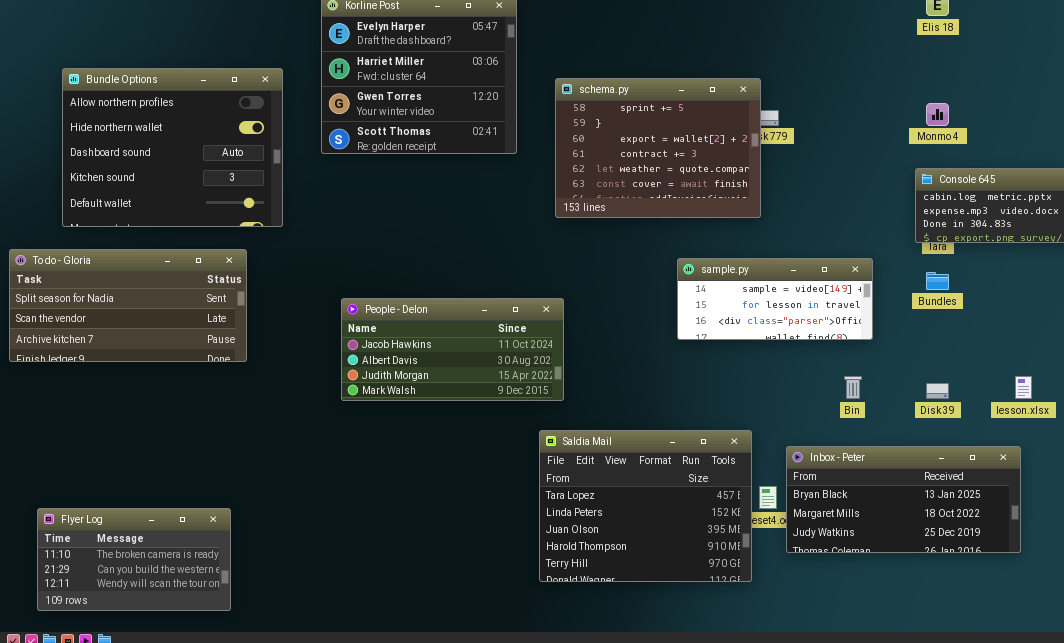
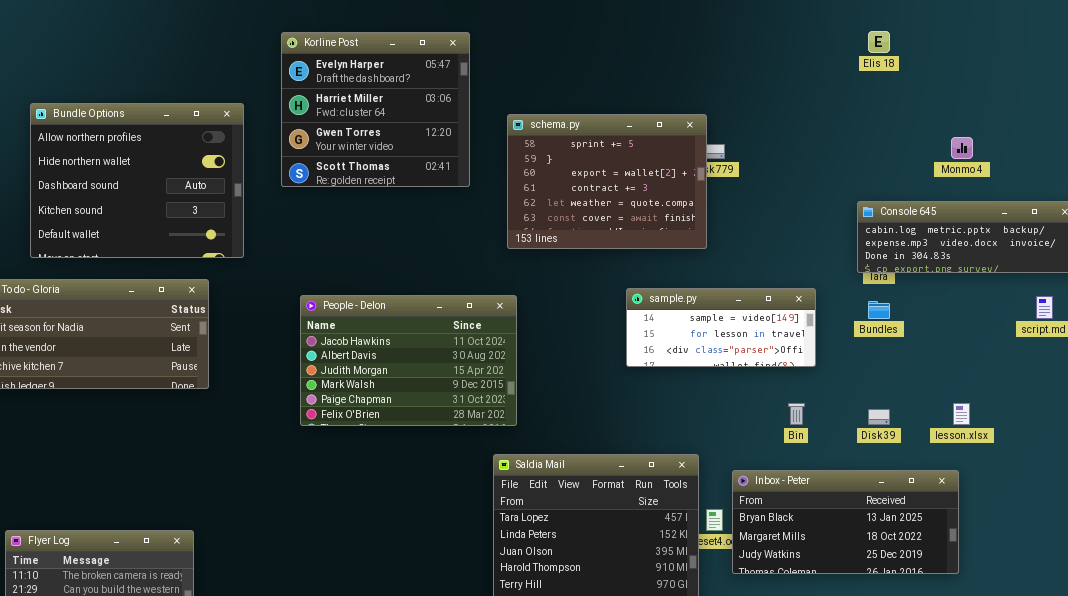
Monmo 4: [926,103,949,126] -> [951,137,973,159], moved
People - Delon: [341,298,564,401] -> [300,295,517,426], resized

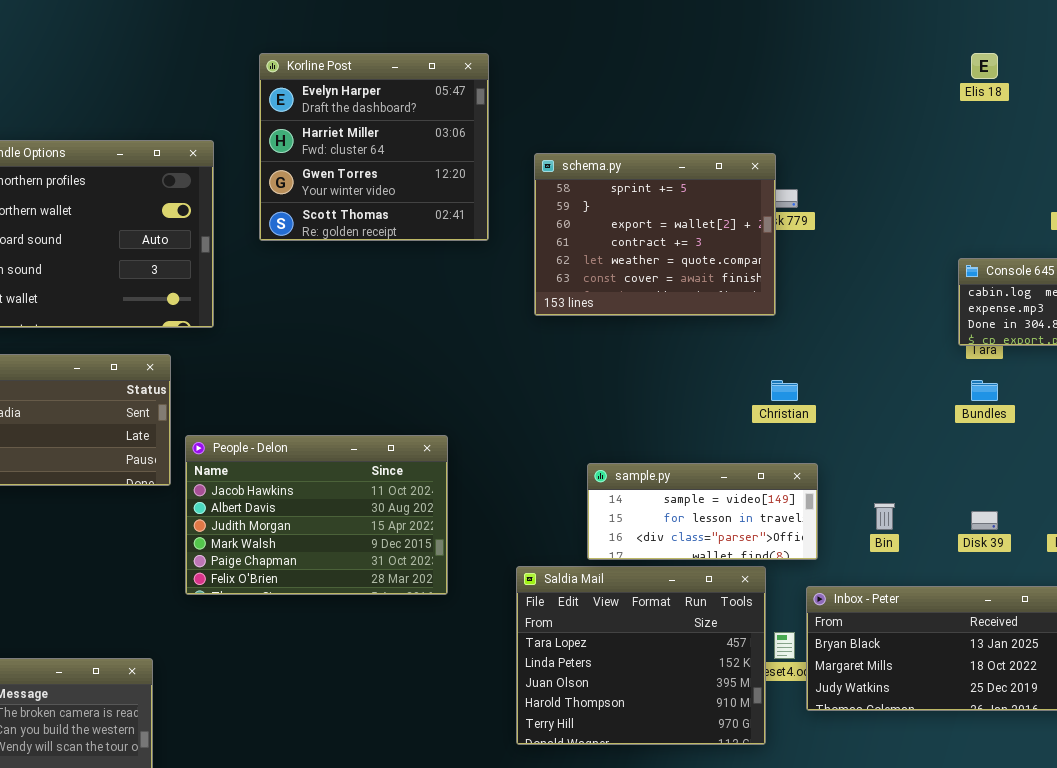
sample.py: [626,288,816,367] -> [587,463,818,560], moved
People - Delon: [300,295,517,426] -> [185,435,448,595], moved

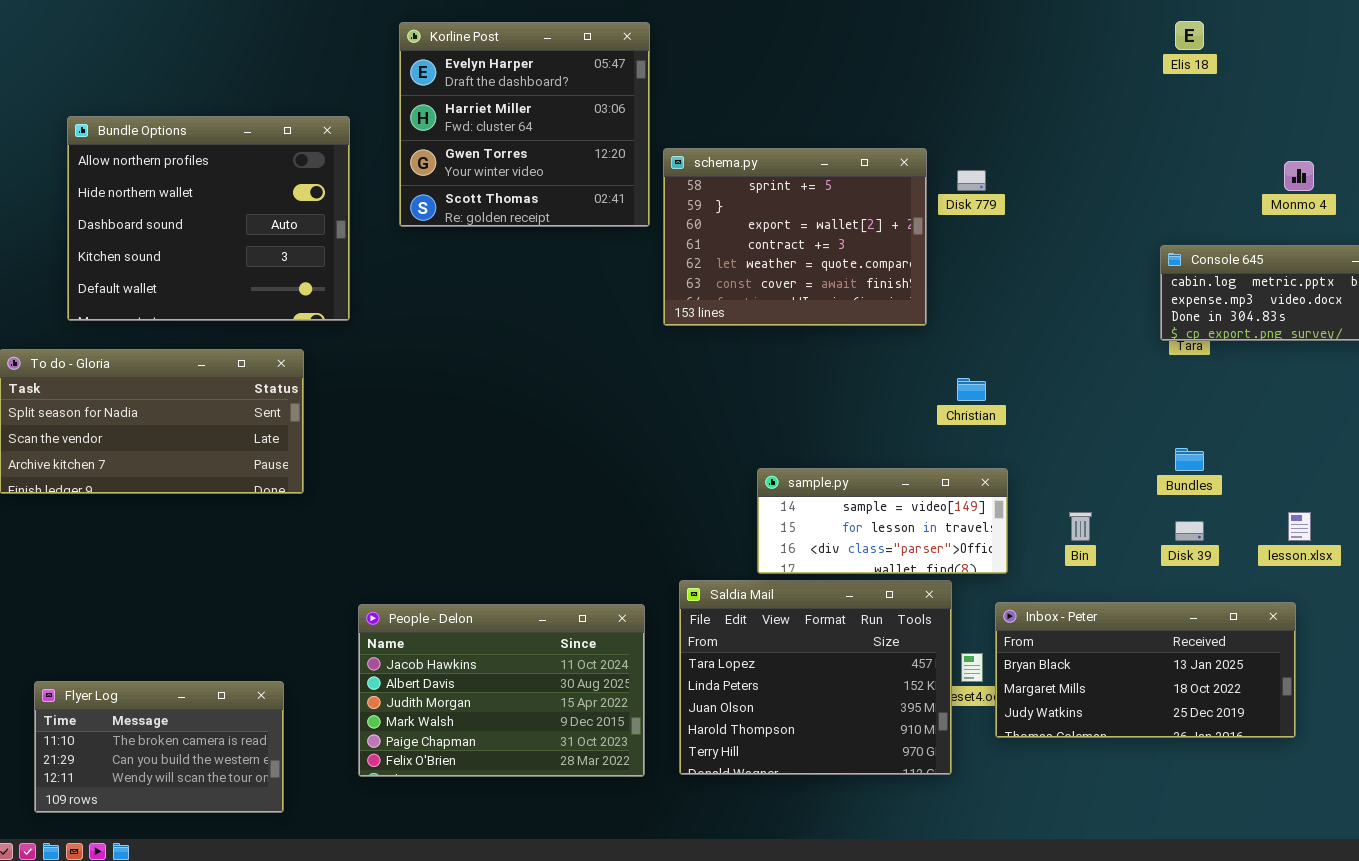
schema.py: [534,153,776,316] -> [663,148,927,326], moved
Bundles: [971,380,998,401] -> [1175,448,1204,471], moved
People - Delon: [185,435,448,595] -> [358,604,645,777], moved

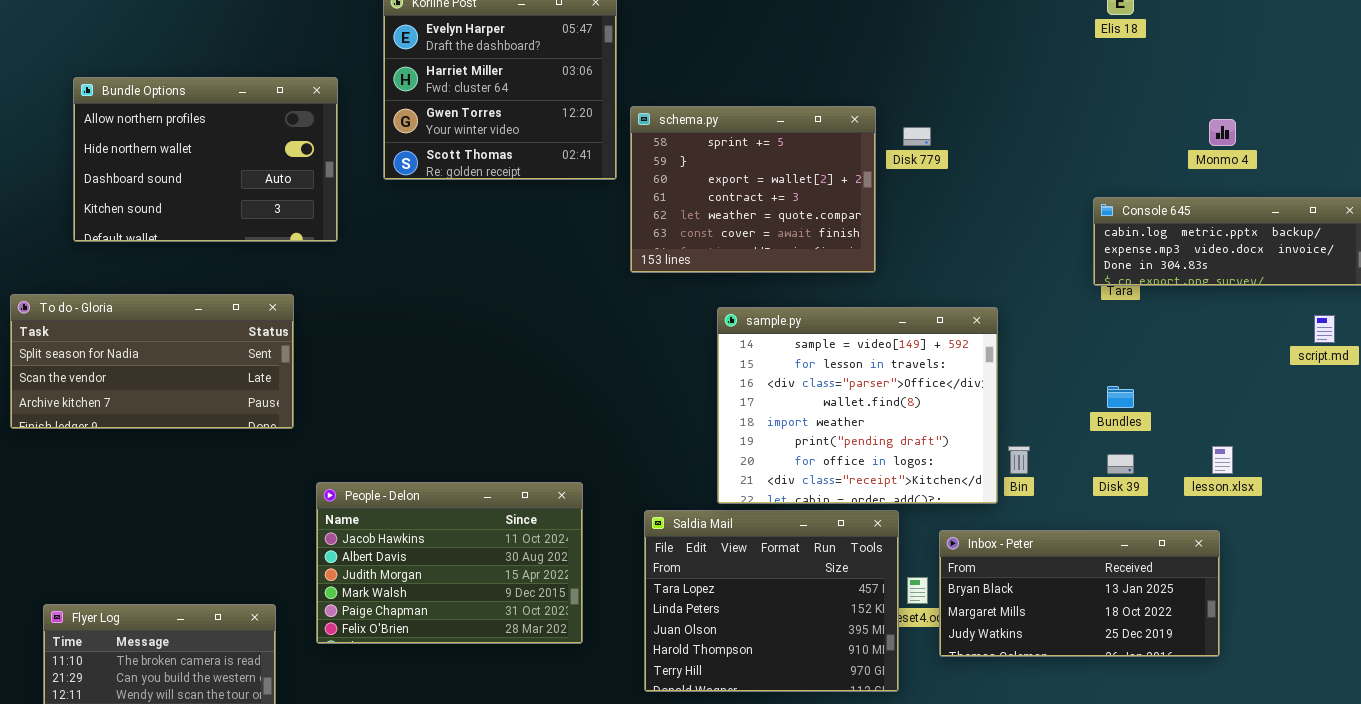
Bundle Options: [67,116,350,321] -> [73,77,338,242], resized
sample.py: [757,468,1008,574] -> [717,307,998,504], resized
People - Delon: [358,604,645,777] -> [316,482,583,644], moved

